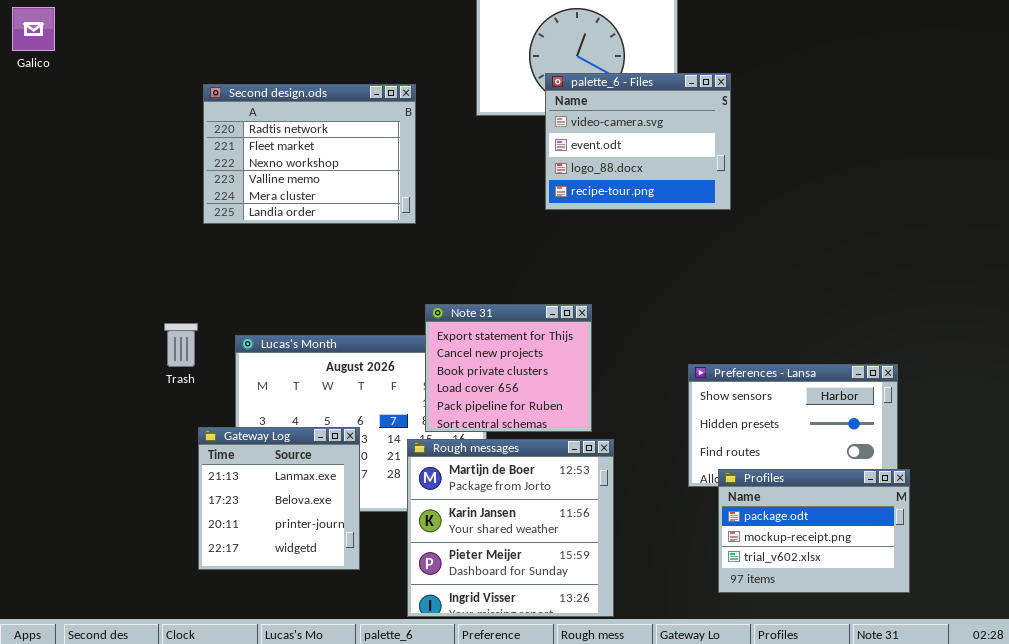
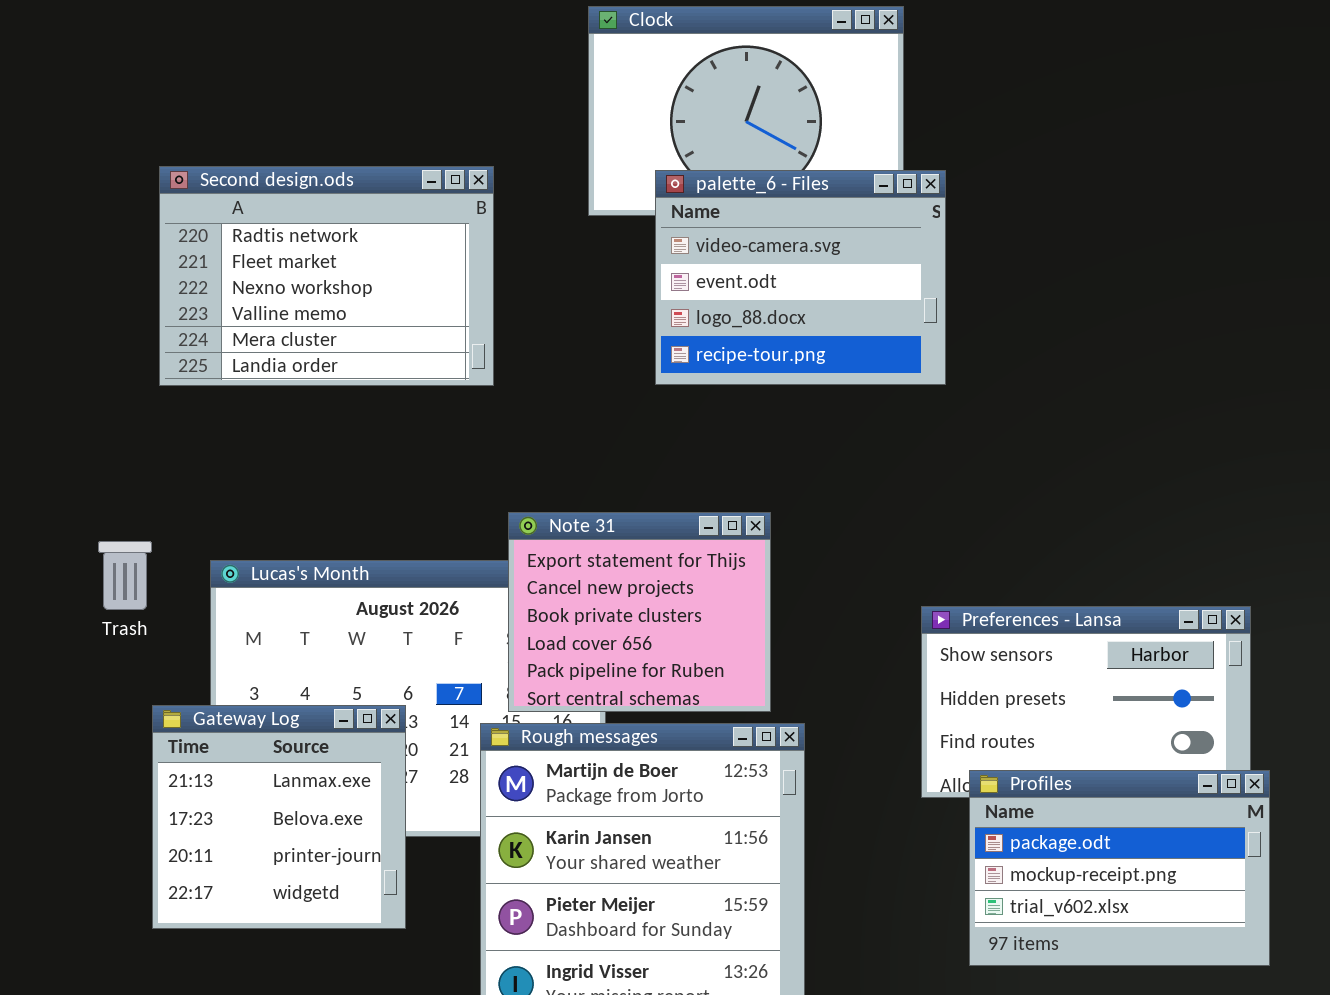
palette_6 - Files: [545,73,731,210] -> [655,170,946,385], moved

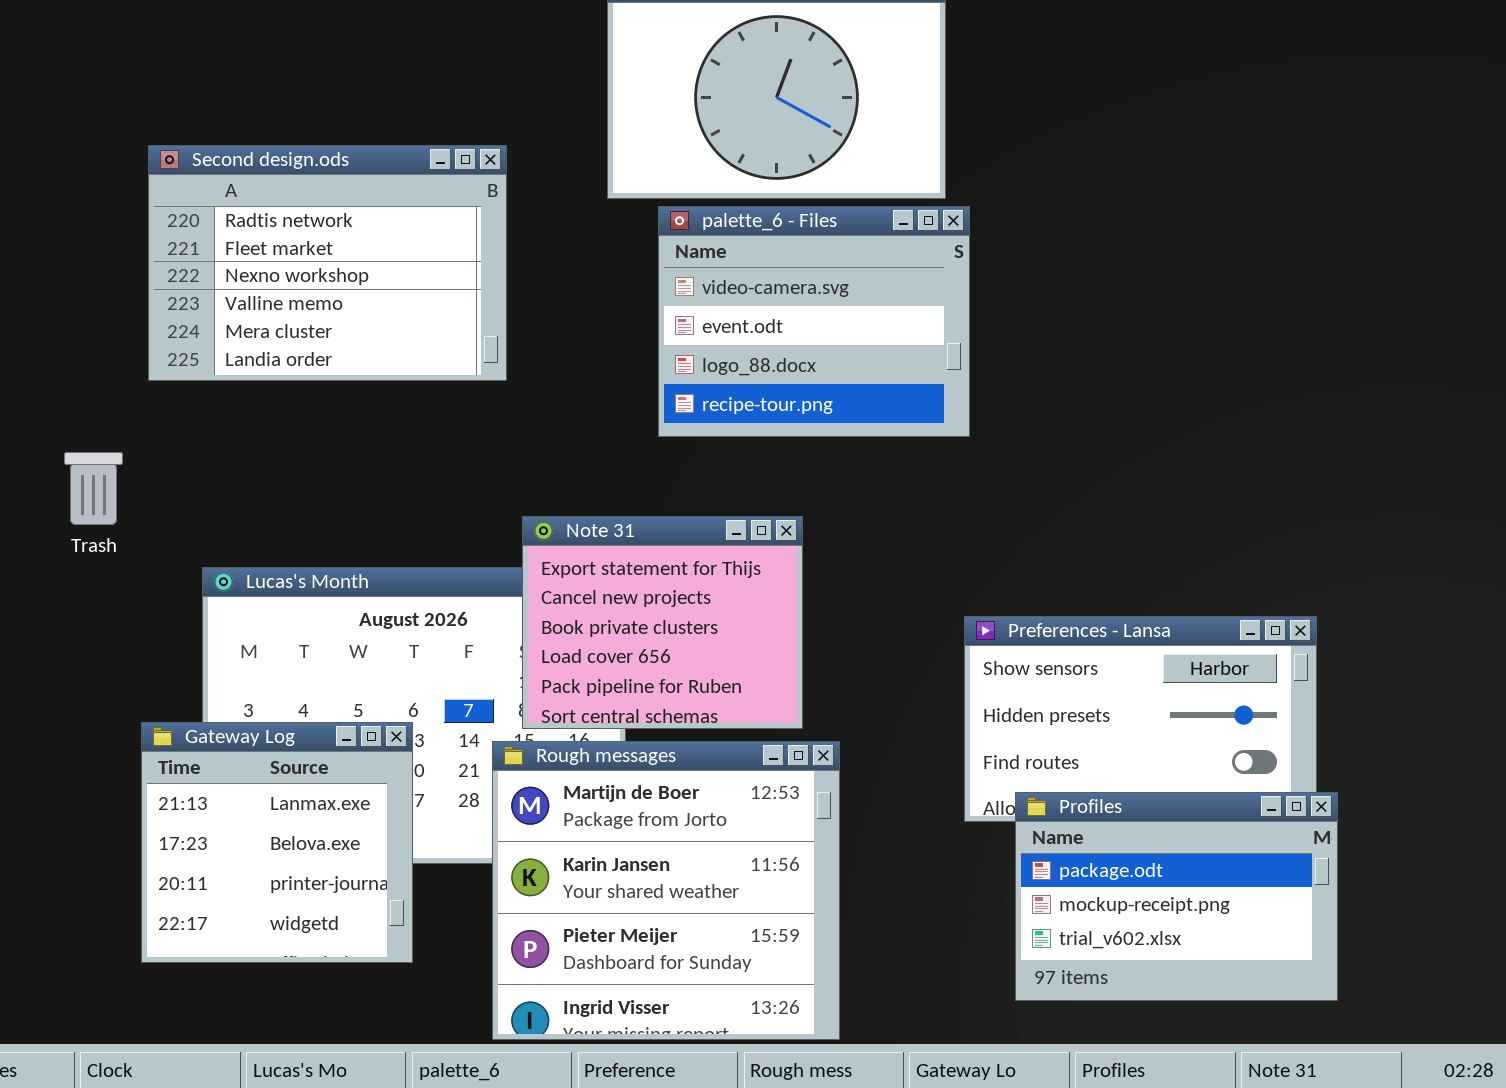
palette_6 - Files: [655,170,946,385] -> [658,206,970,437], moved
Trash: [98,541,152,610] -> [64,452,123,525], moved

